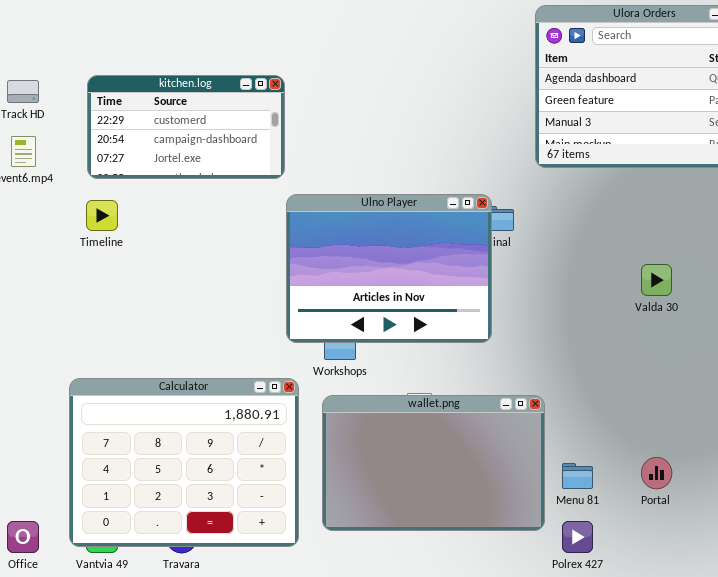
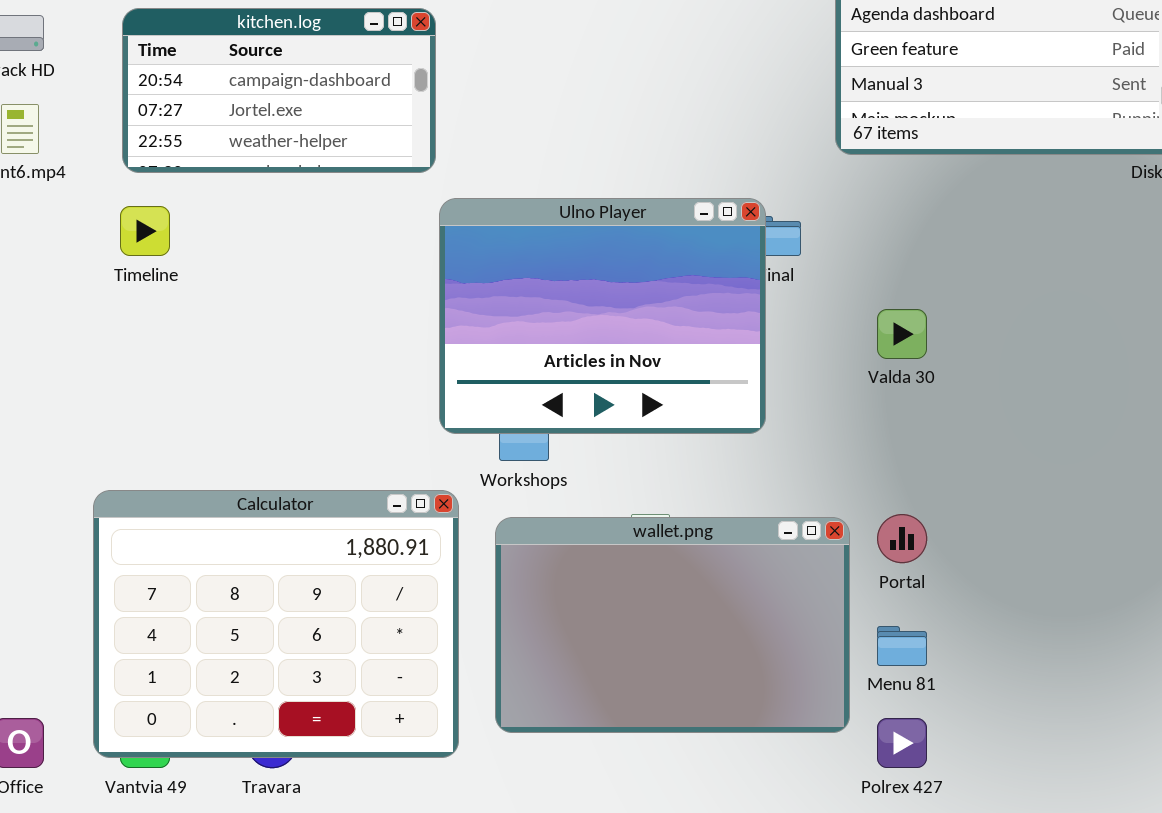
kitchen.log: [87,75,285,179] -> [122,8,436,173], scrolled down 1 row
Valda 30: [641,264,672,296] -> [877,309,927,359], moved
Portal: [641,457,672,489] -> [877,514,927,563], moved

